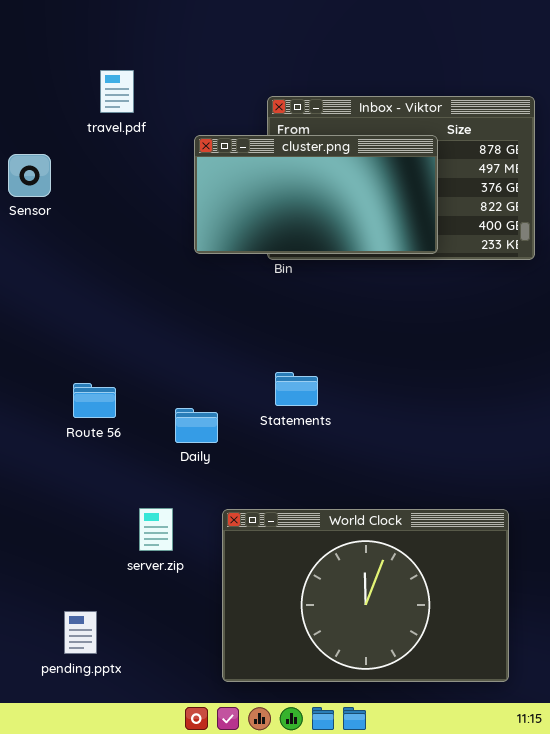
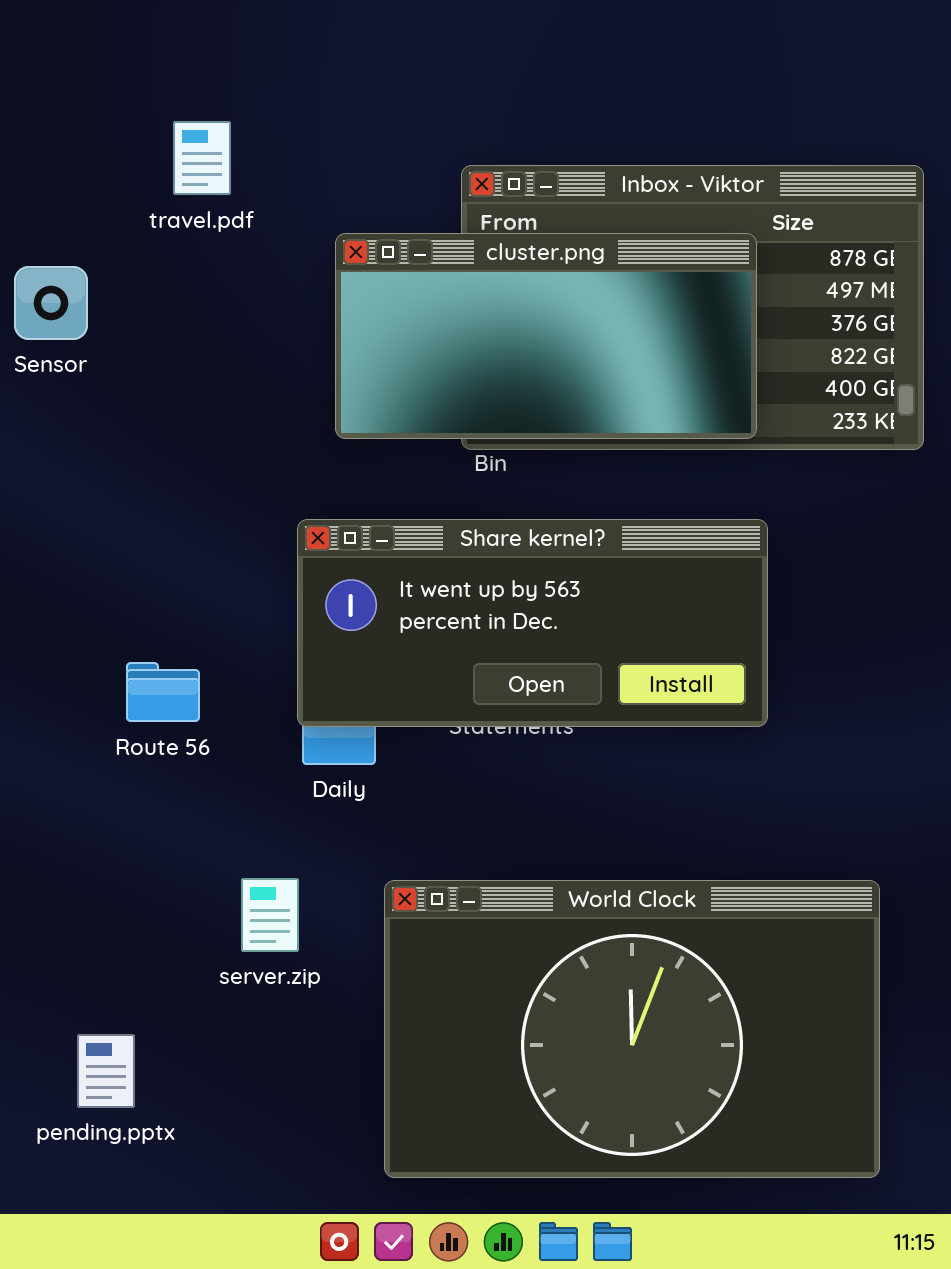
Share kernel?: none -> [297,519,768,727], opened
pending.pptx: [64,611,97,654] -> [77,1034,135,1108], moved

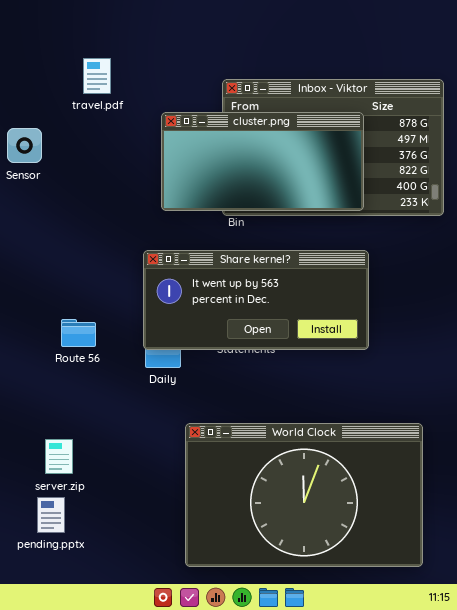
server.zip: [241,878,299,952] -> [45,439,73,474], moved

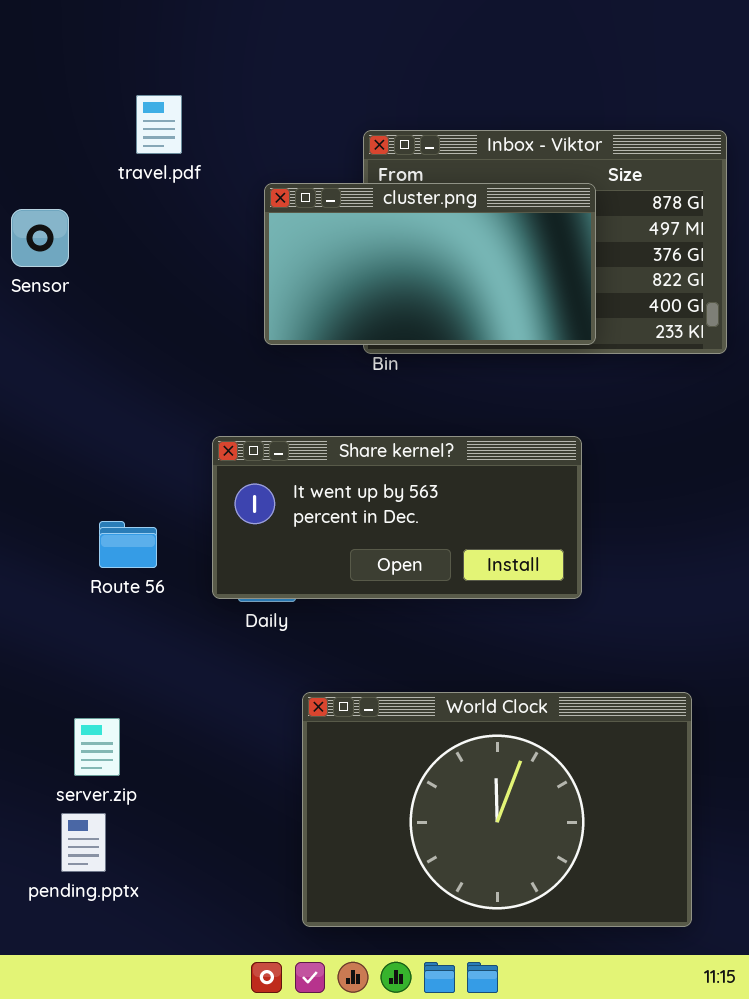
Share kernel?: [143,250,369,350] -> [212,436,582,599], moved

